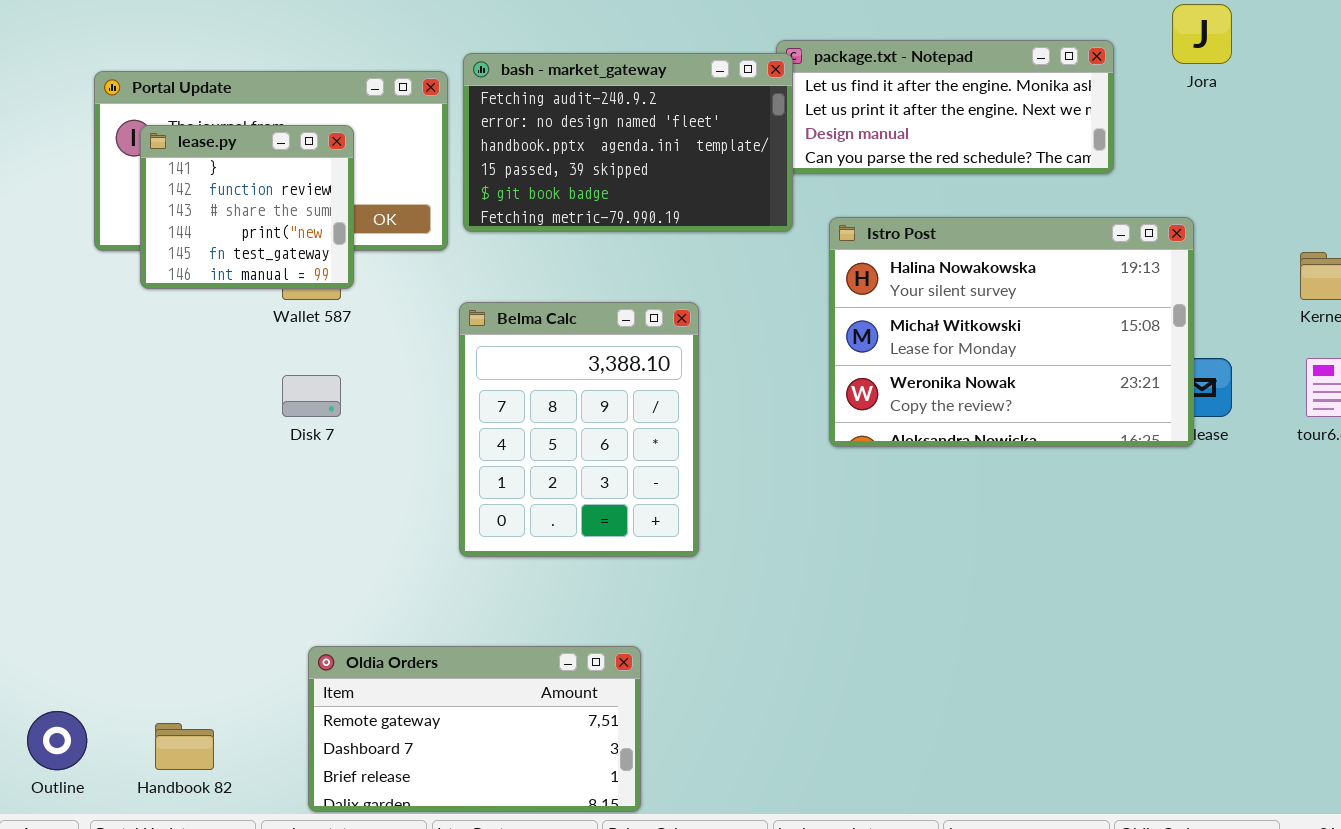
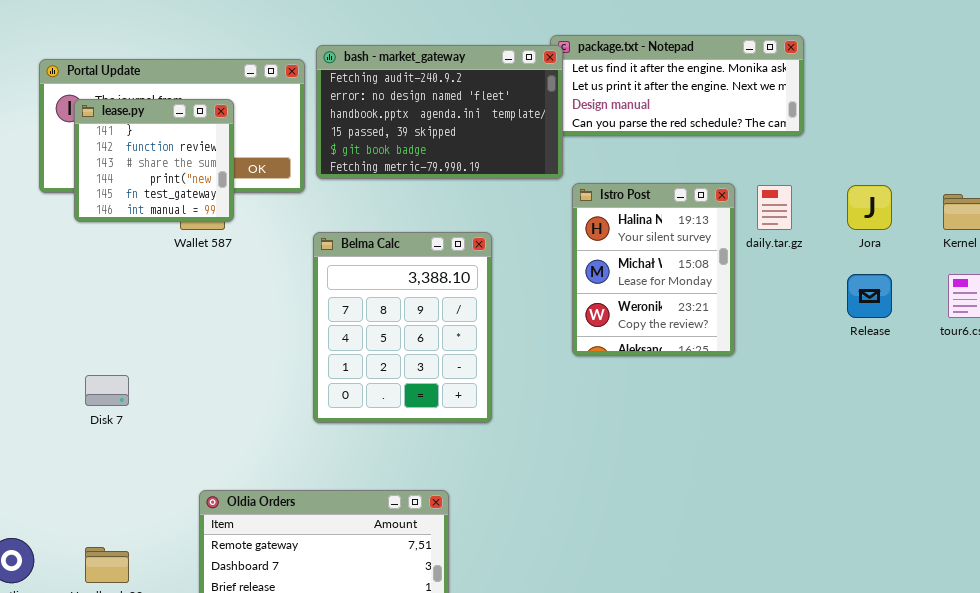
Jora: [1172,4,1232,64] -> [847,185,892,230], moved
Istro Post: [829,217,1194,447] -> [572,183,735,356], moved, resized
Disk 7: [282,375,341,417] -> [85,375,129,406], moved

